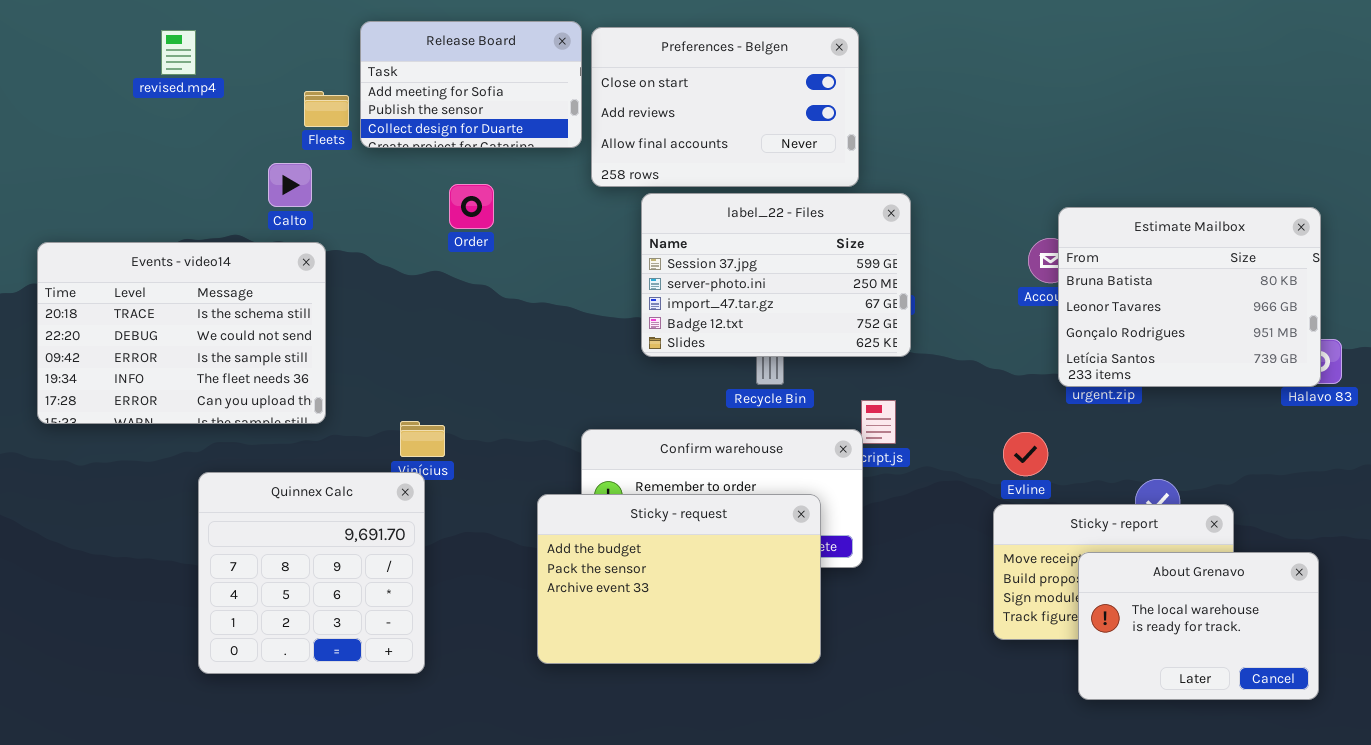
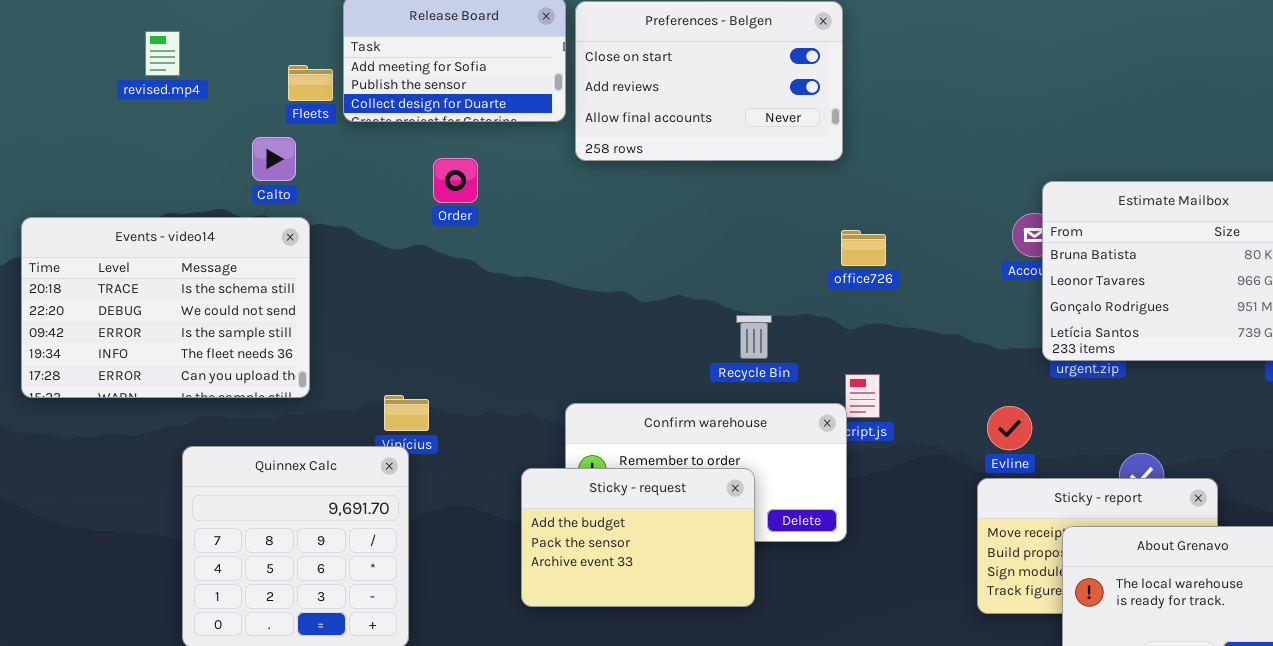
revised.mp4: [161,30,196,75] -> [145,31,180,76], moved
label_22 - Files: [641,193,911,357] -> none, closed
Sticky - request: [537,494,821,664] -> [521,468,755,607], resized

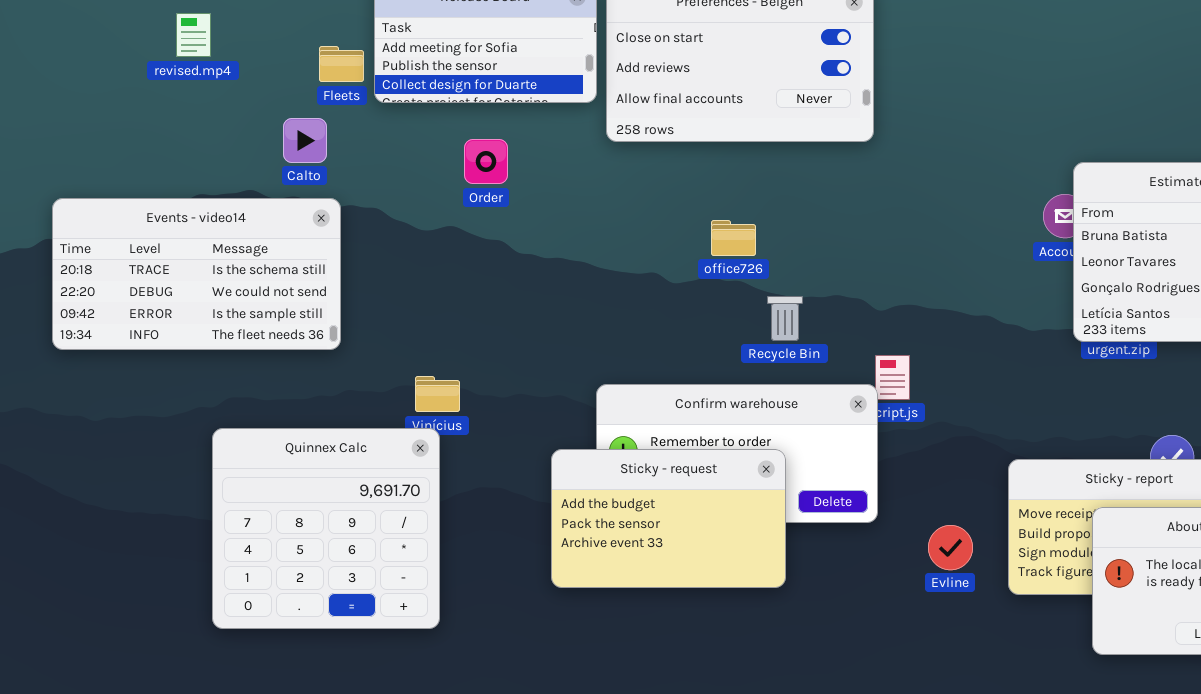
Events - video14: [21,217,310,398] -> [52,198,341,350], resized
office726: [841,230,886,266] -> [711,220,756,256], moved
Evline: [987,406,1032,450] -> [928,525,973,570], moved

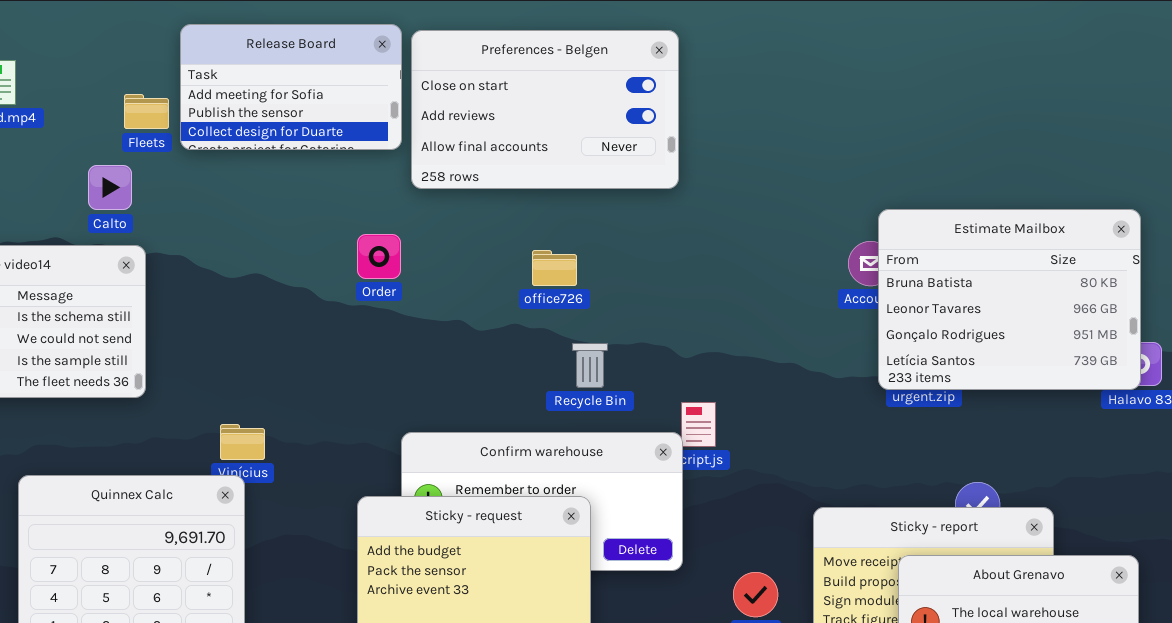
Order: [464,139,508,184] -> [357,234,401,279], moved
office726: [711,220,756,256] -> [532,250,577,286], moved

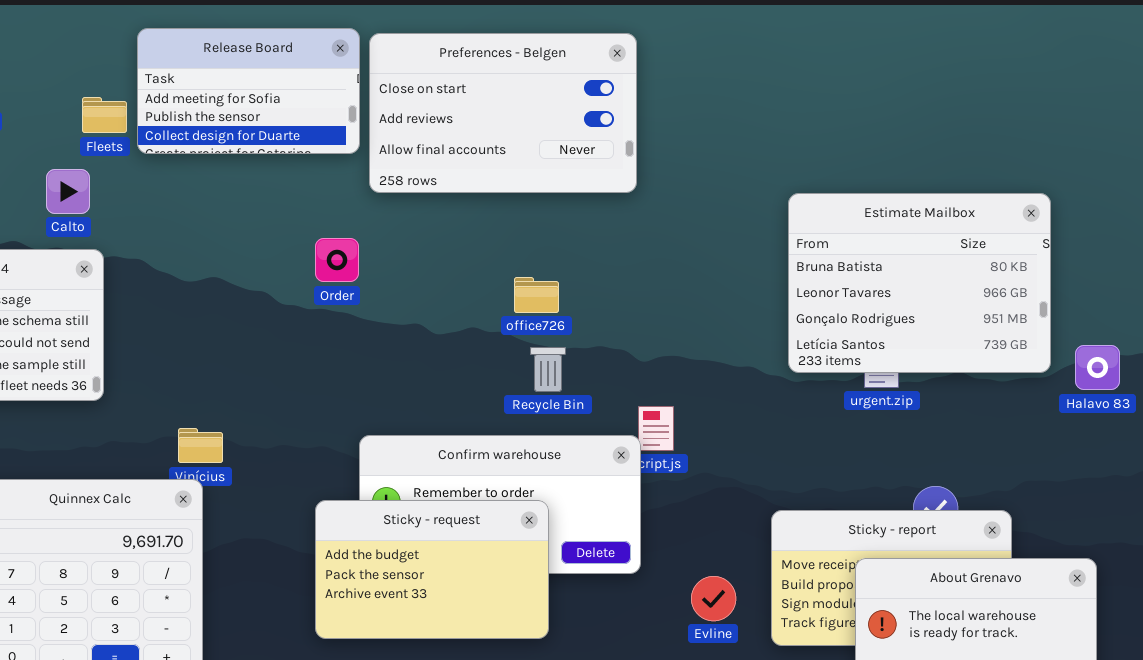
Estimate Mailbox: [878,209,1141,390] -> [788,193,1051,373], moved
office726: [532,250,577,286] -> [514,277,559,313], moved

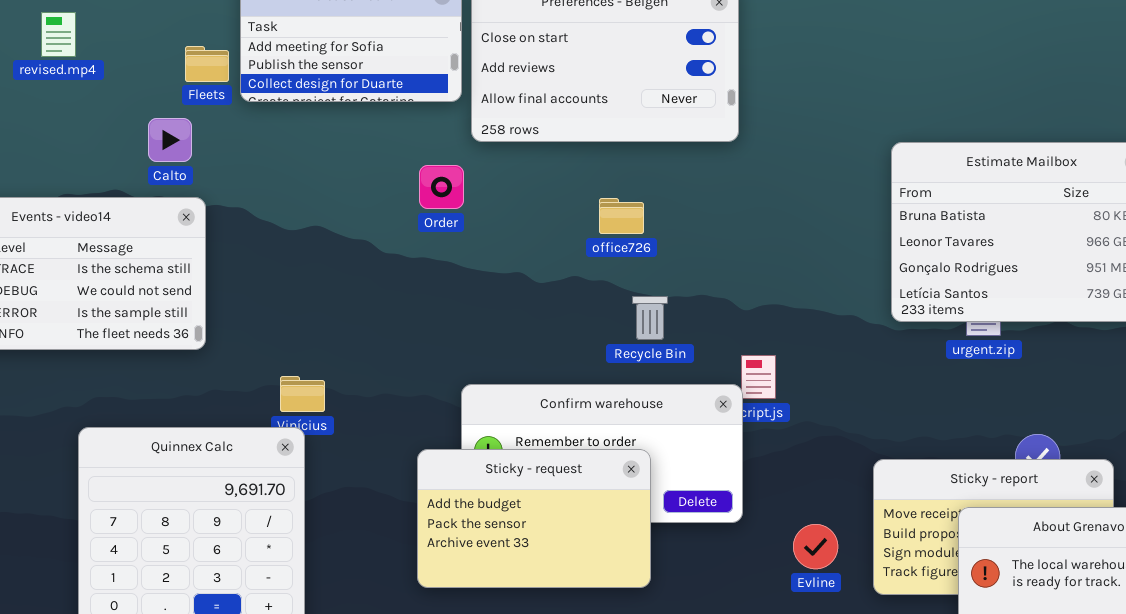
Order: [315,238,359,282] -> [419,165,464,209], moved
office726: [514,277,559,313] -> [599,198,644,234], moved

